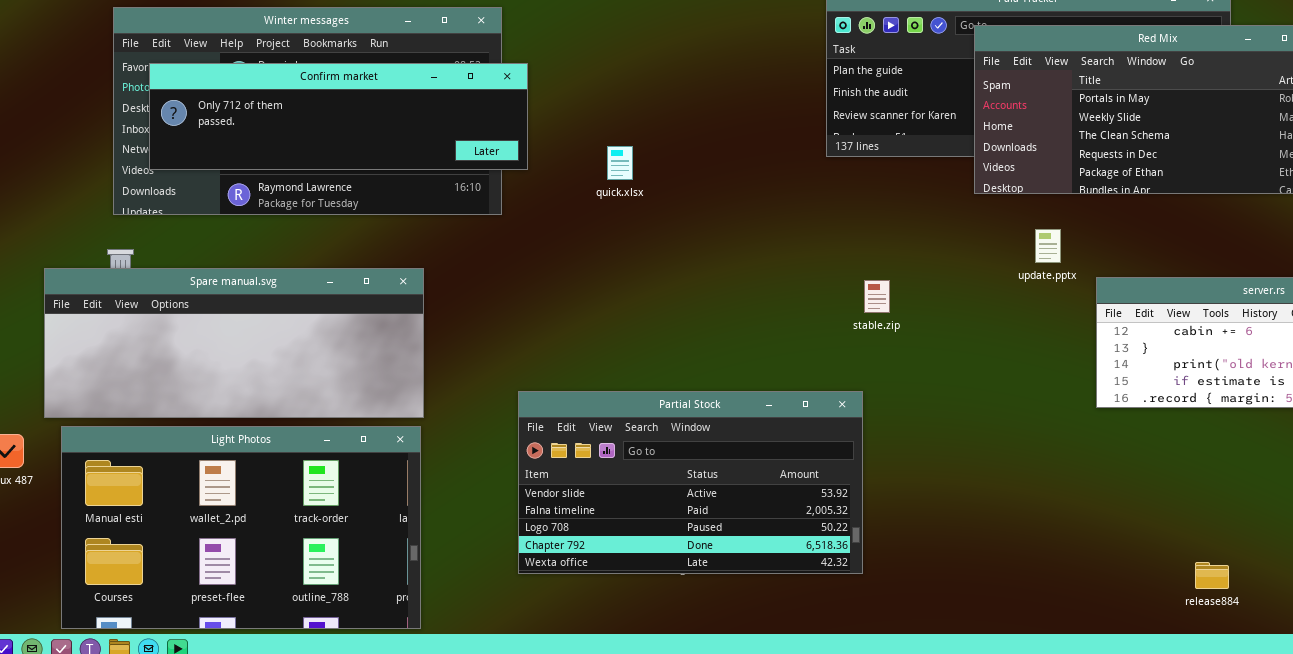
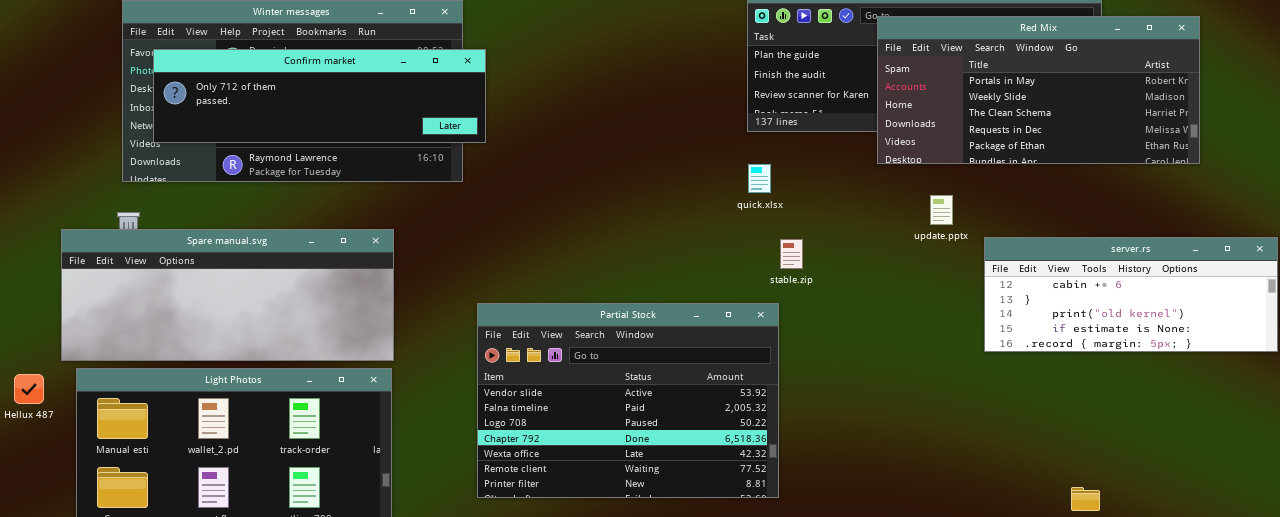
quick.xlsx: [607,146,633,180] -> [748,164,771,193], moved
Partial Stock: [518,391,863,574] -> [477,303,779,498], resized

